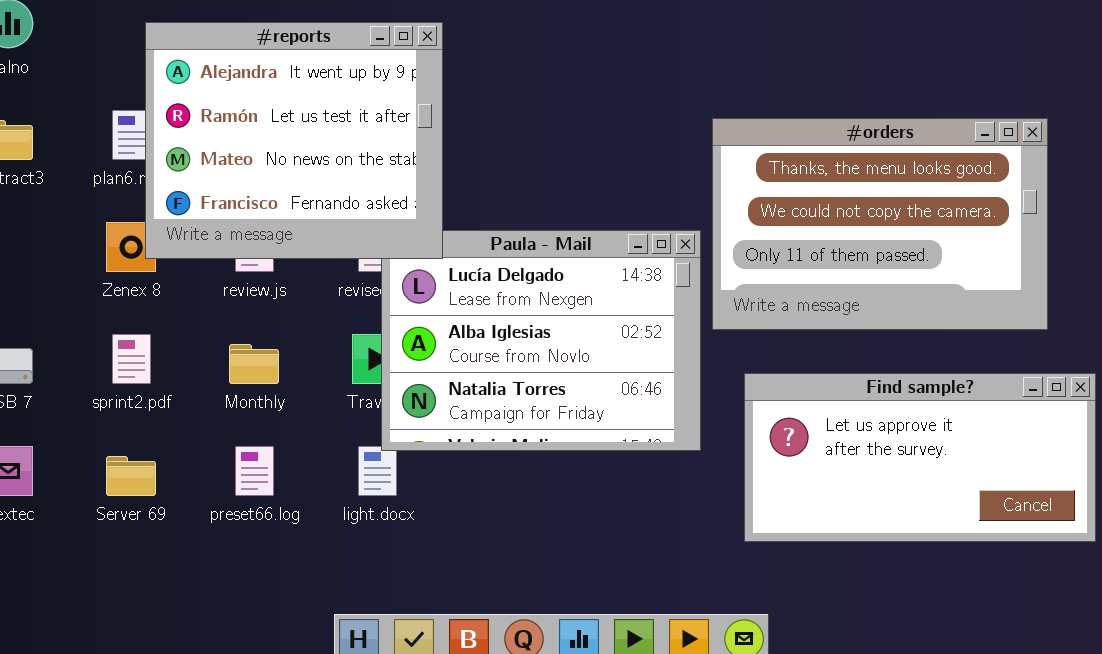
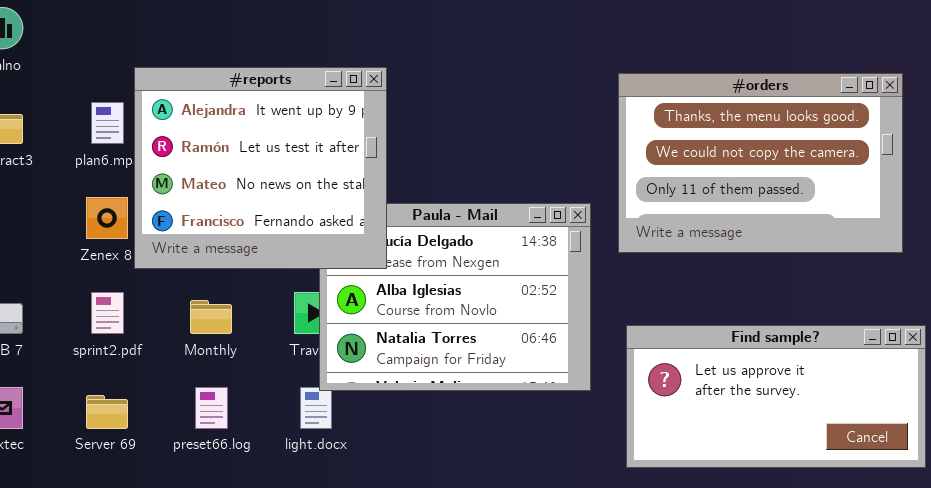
#reports: [145,22,443,259] -> [134,67,387,269], moved
#orders: [712,118,1048,330] -> [618,73,903,253], moved

